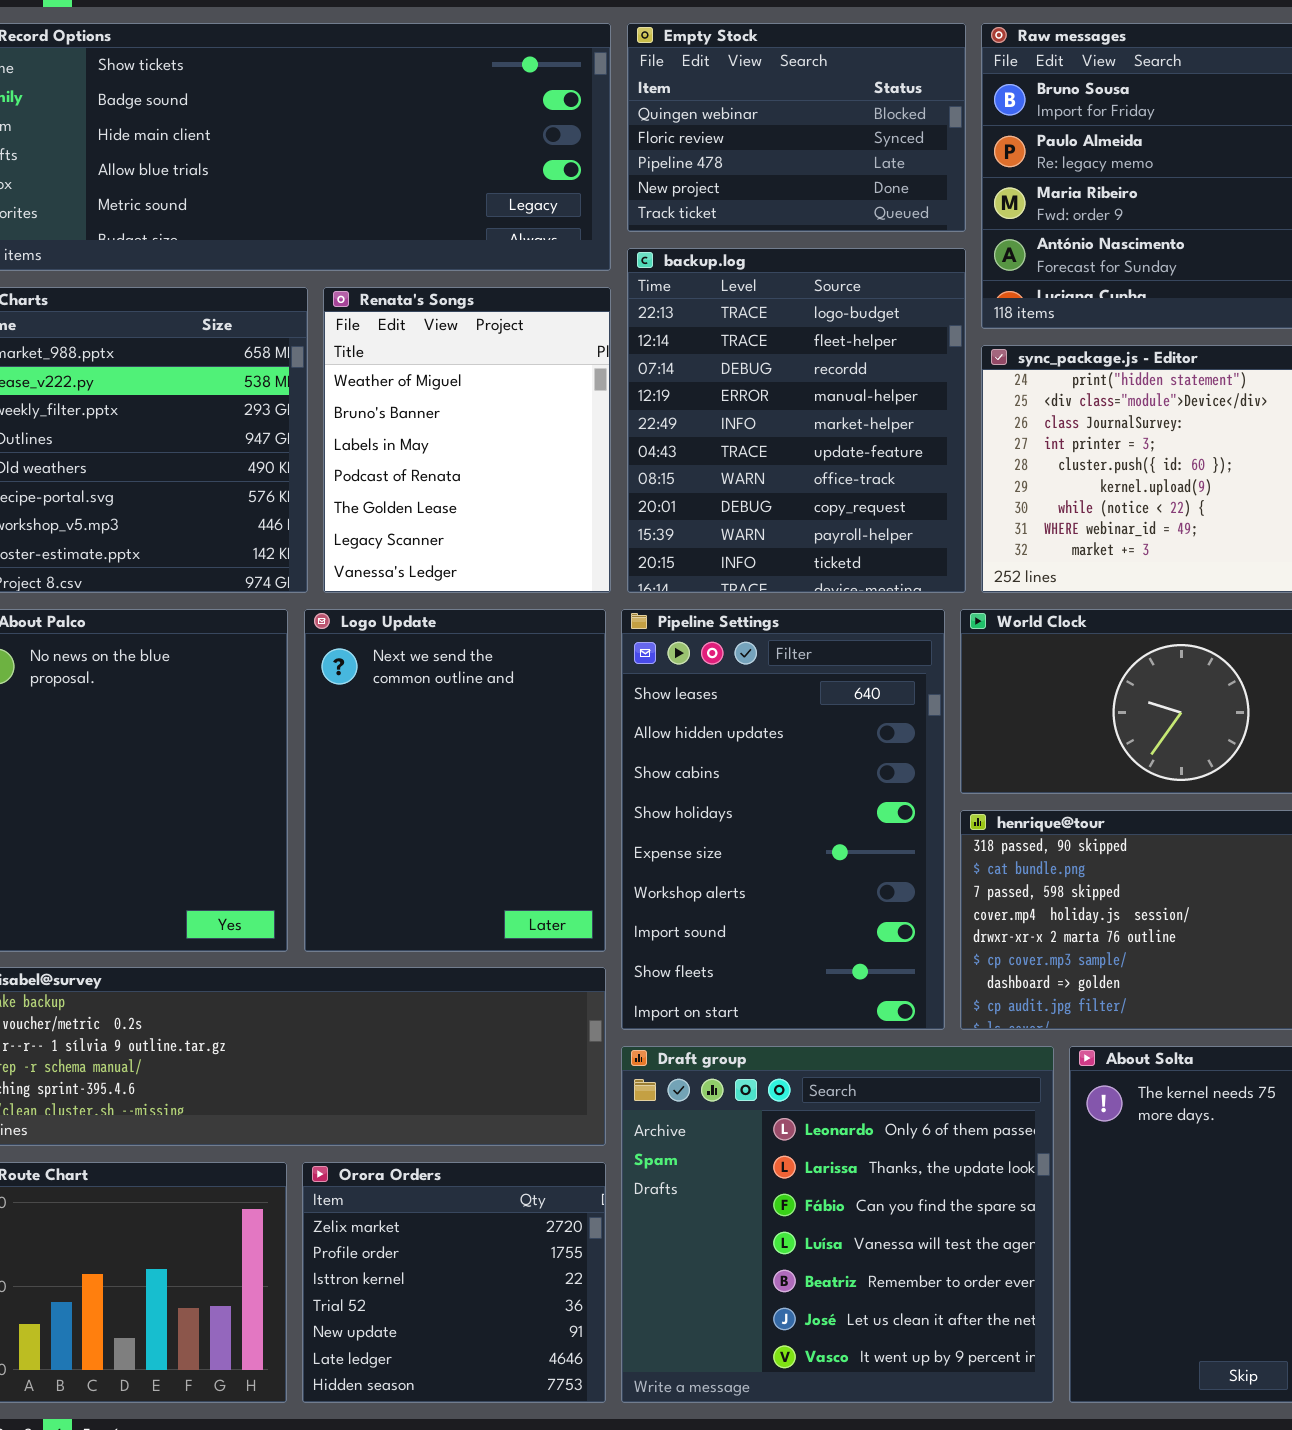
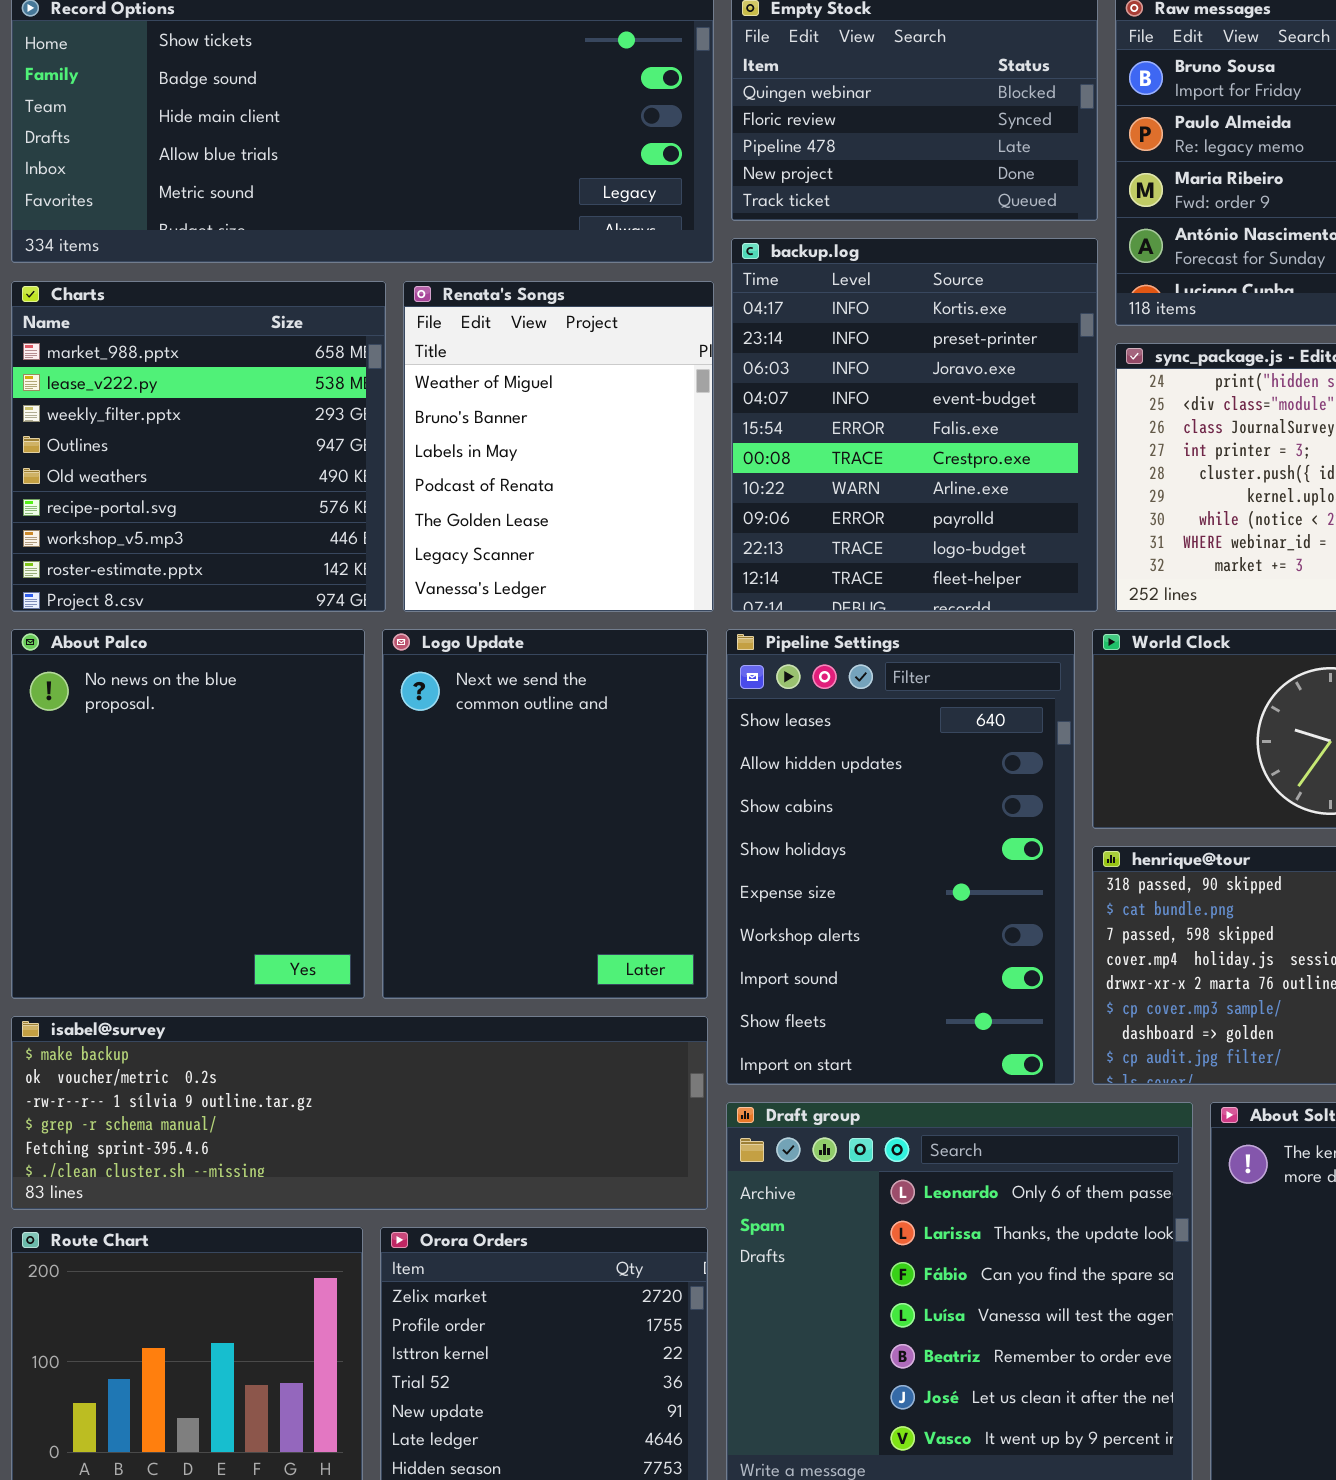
backup.log: [627,248,966,593] -> [731,238,1098,612], scrolled up 8 rows

